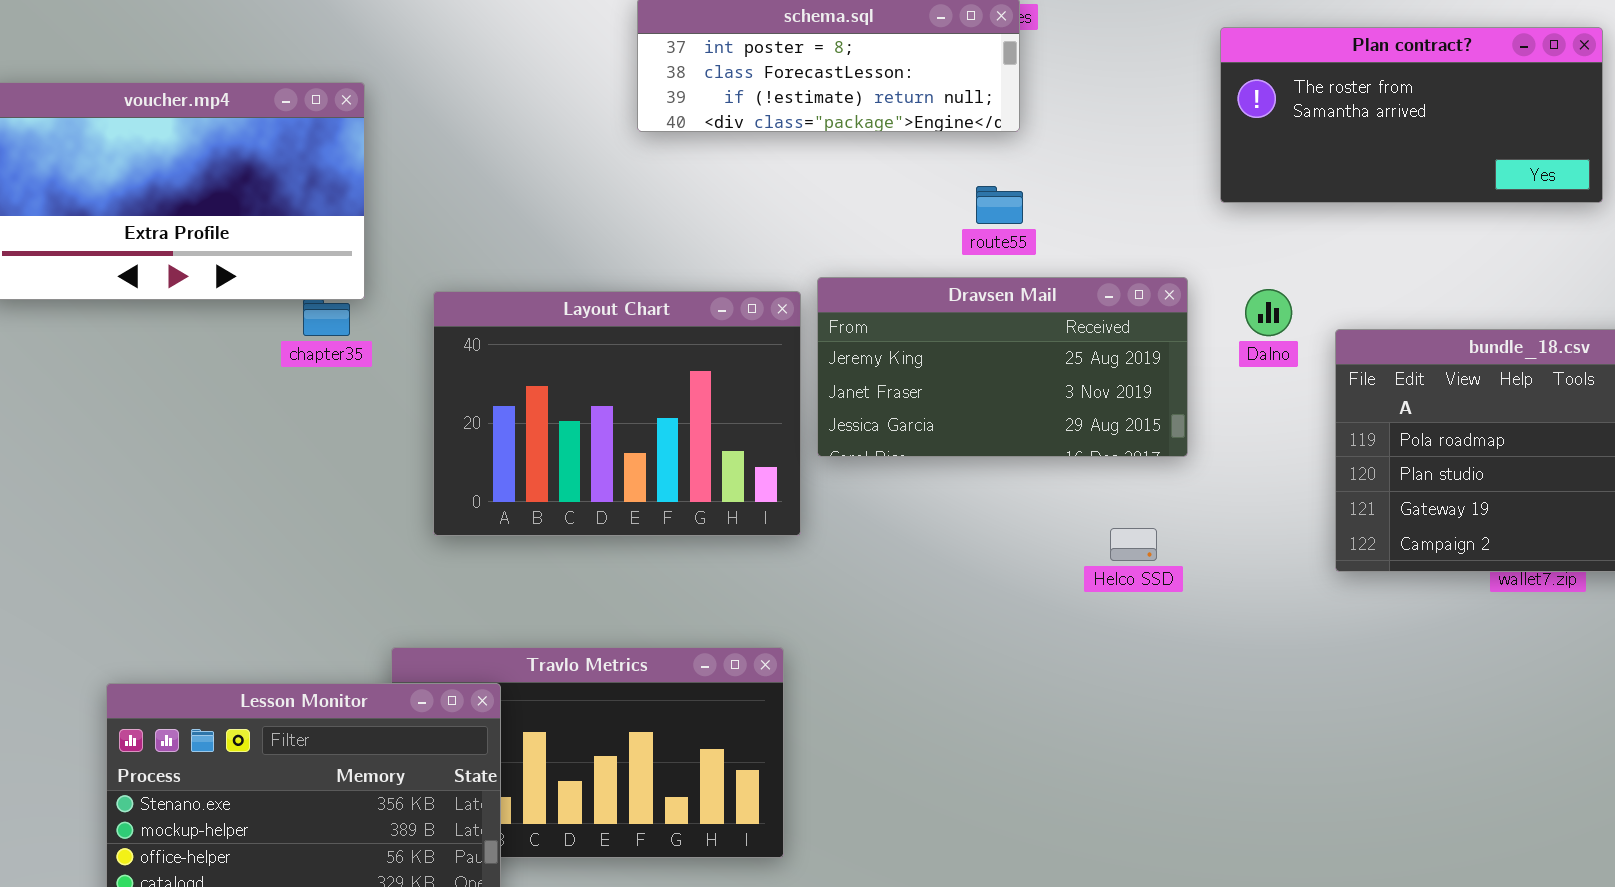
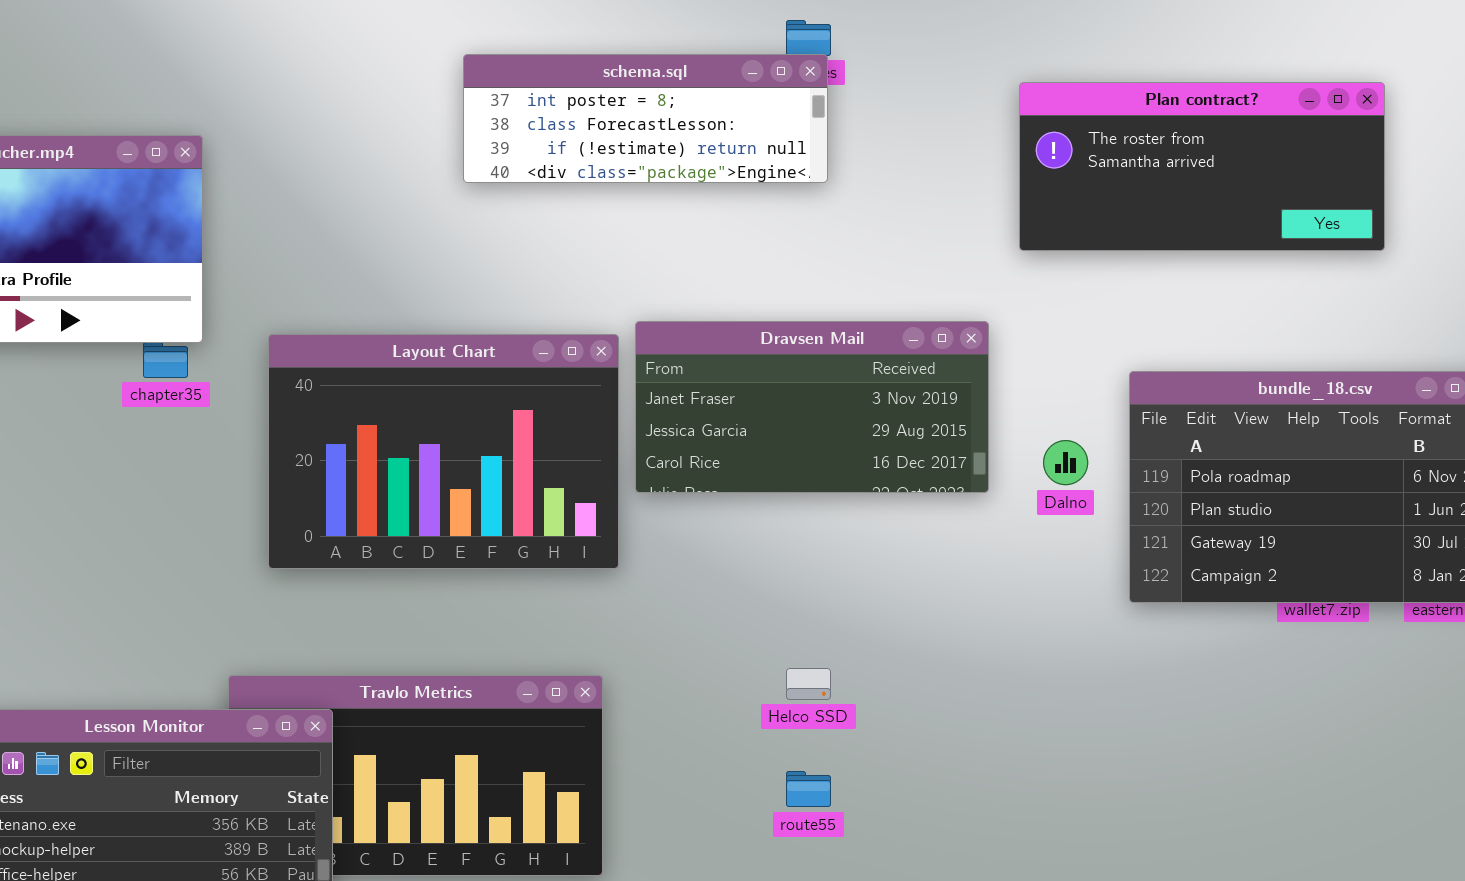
route55: [976,186,1023,224] -> [786,771,831,807], moved
Dravsen Mail: [817,277,1188,457] -> [635,321,989,493], scrolled down 1 row
Dalno: [1245,289,1292,336] -> [1043,440,1088,485], moved
Helco SSD: [1110,528,1157,561] -> [786,668,831,700], moved

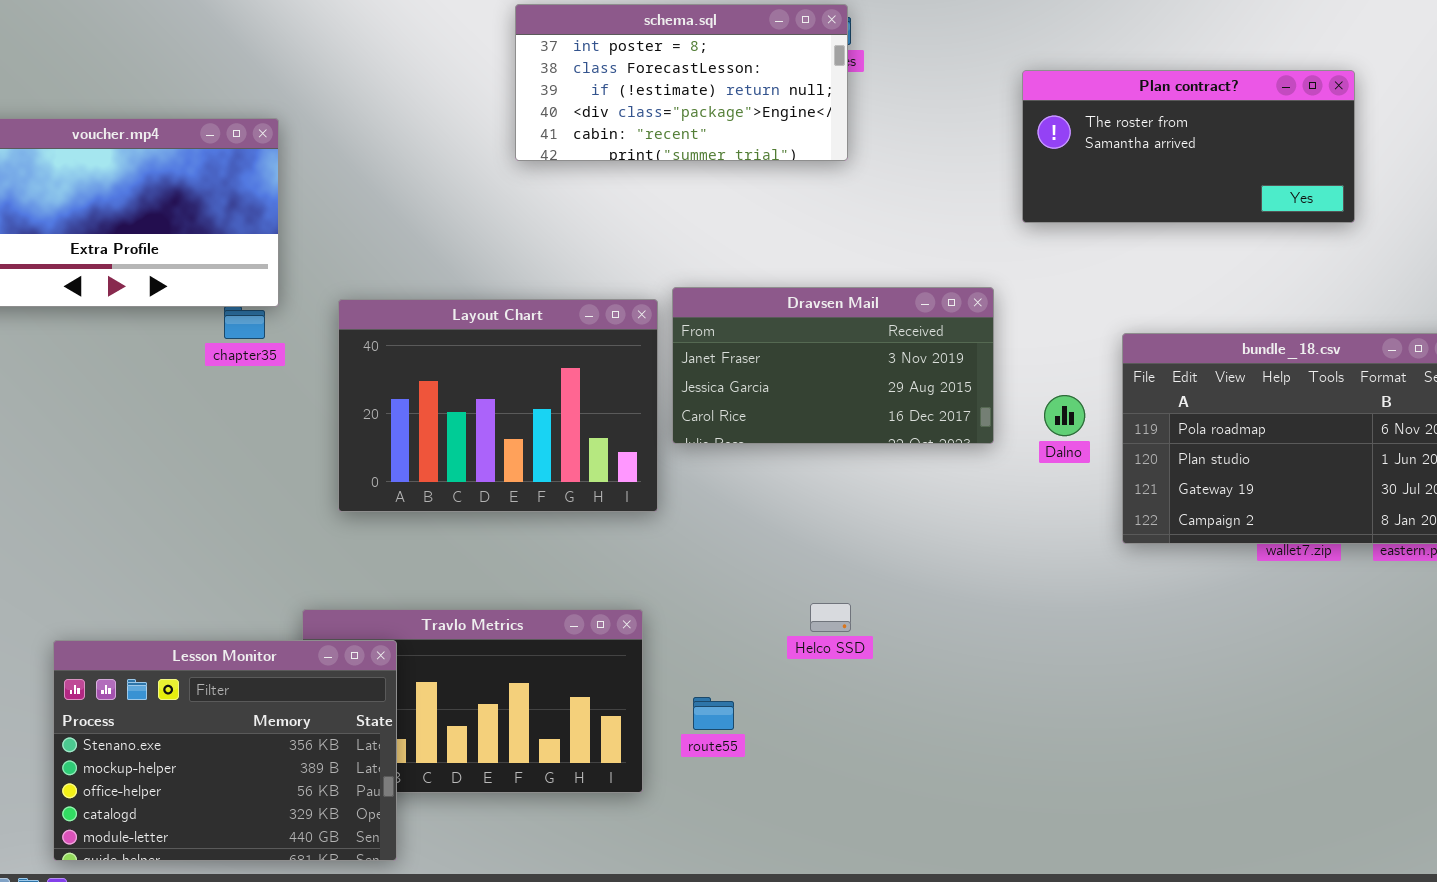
schema.sql: [463,54,828,183] -> [515,4,848,161], resized
route55: [786,771,831,807] -> [693,697,734,730], moved

